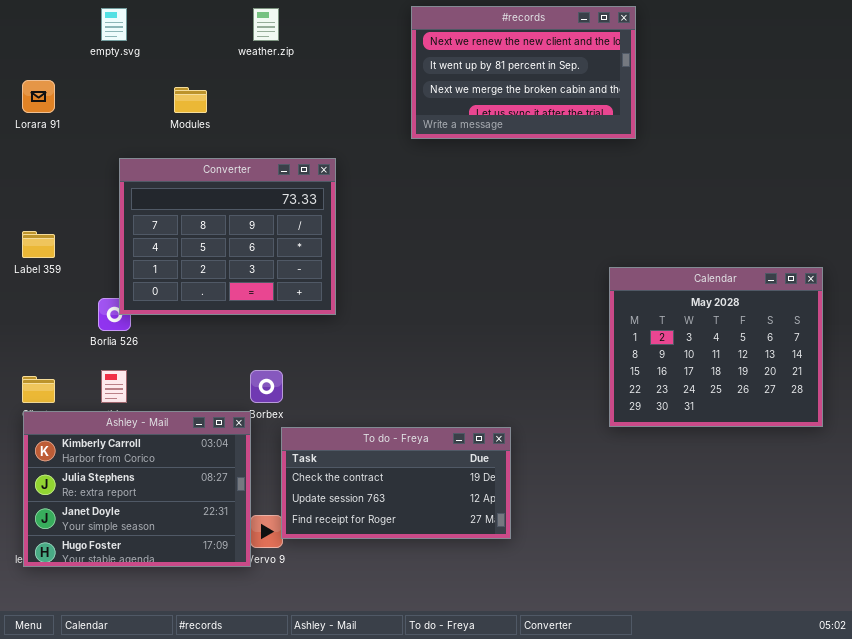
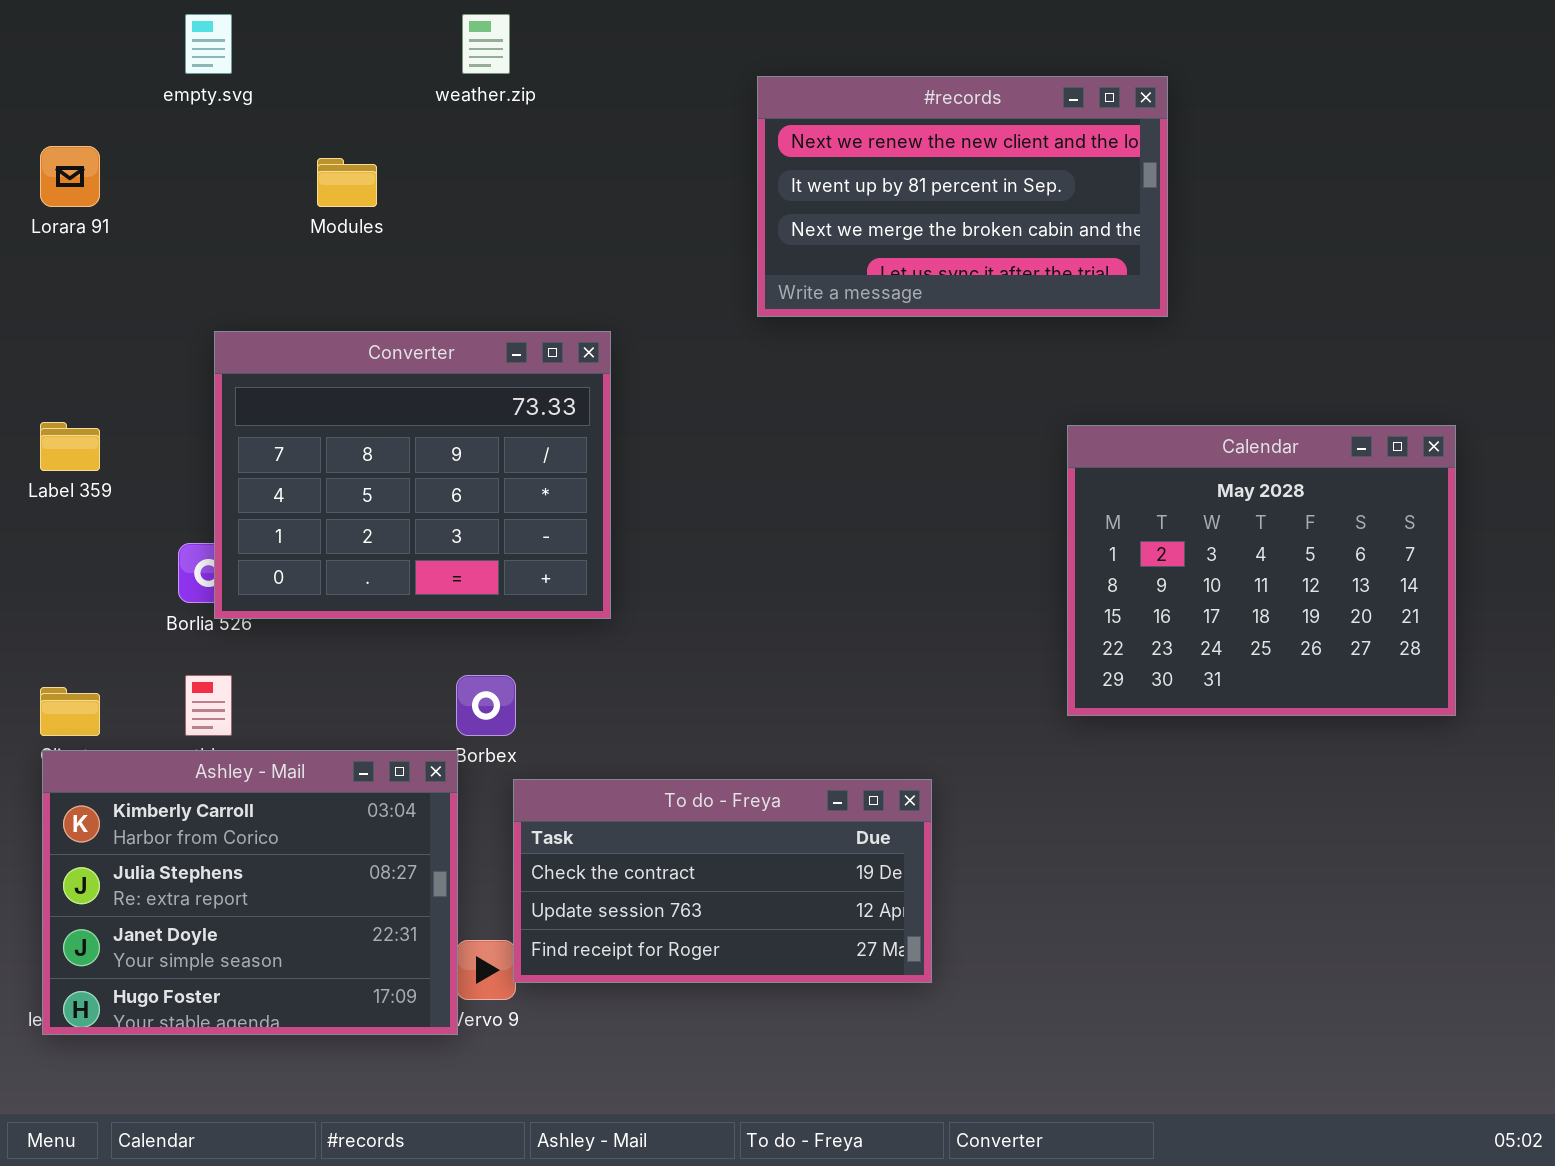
#records: [411,6,636,139] -> [757,76,1168,317], moved
Converter: [119,158,336,315] -> [214,331,611,619], moved
Calendar: [609,267,823,427] -> [1067,425,1456,716], moved

